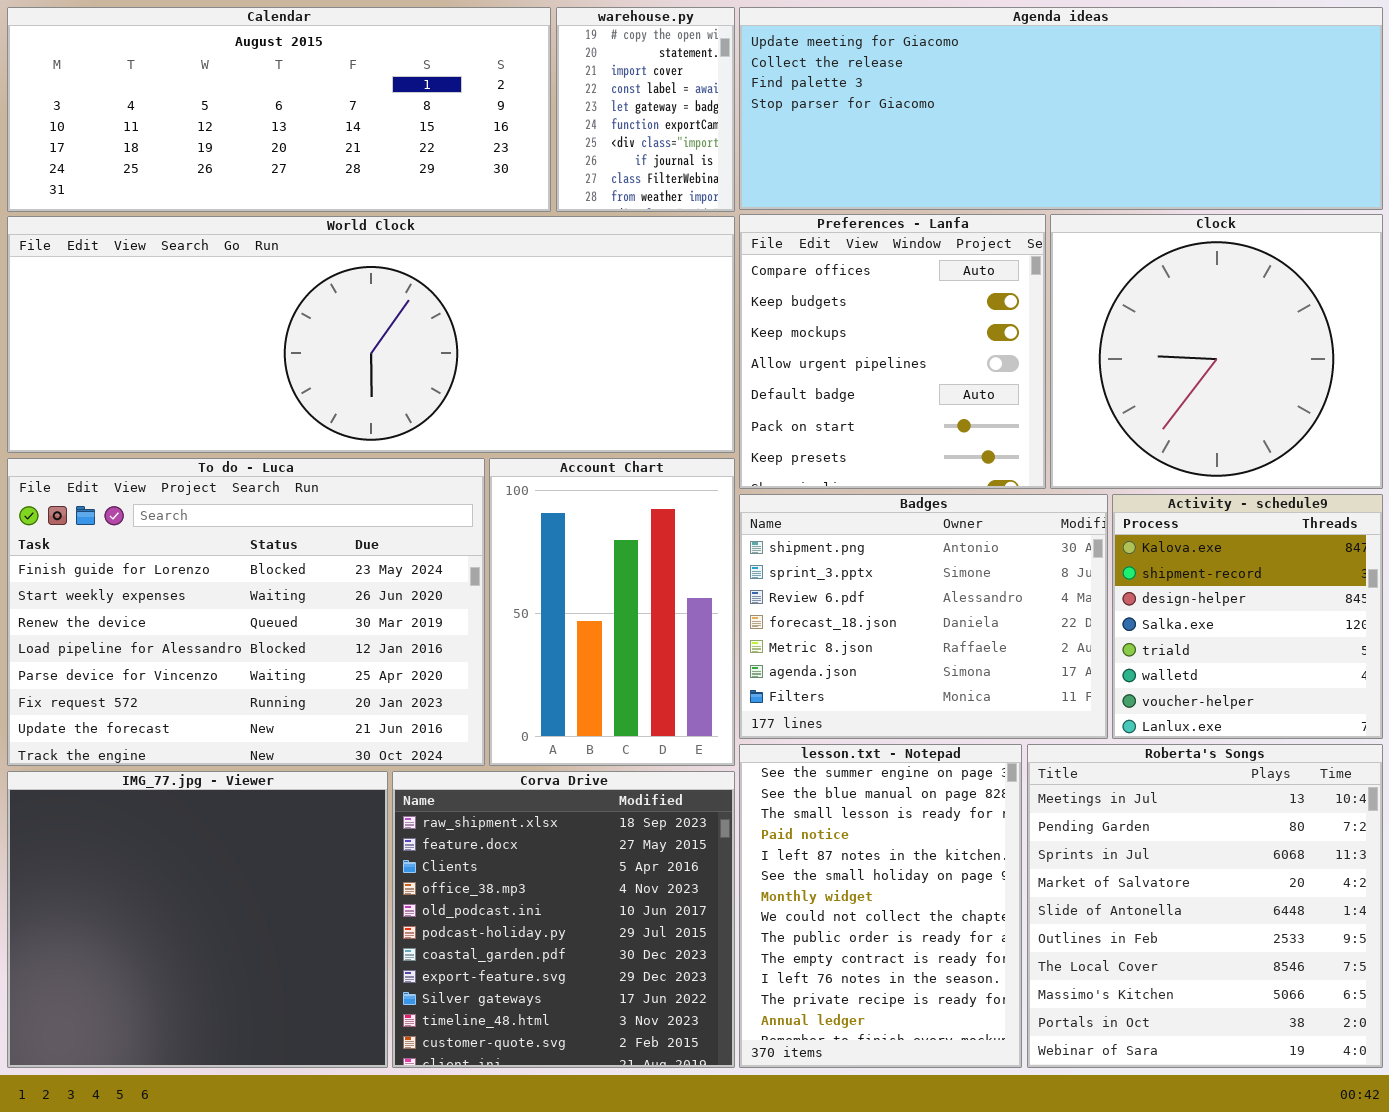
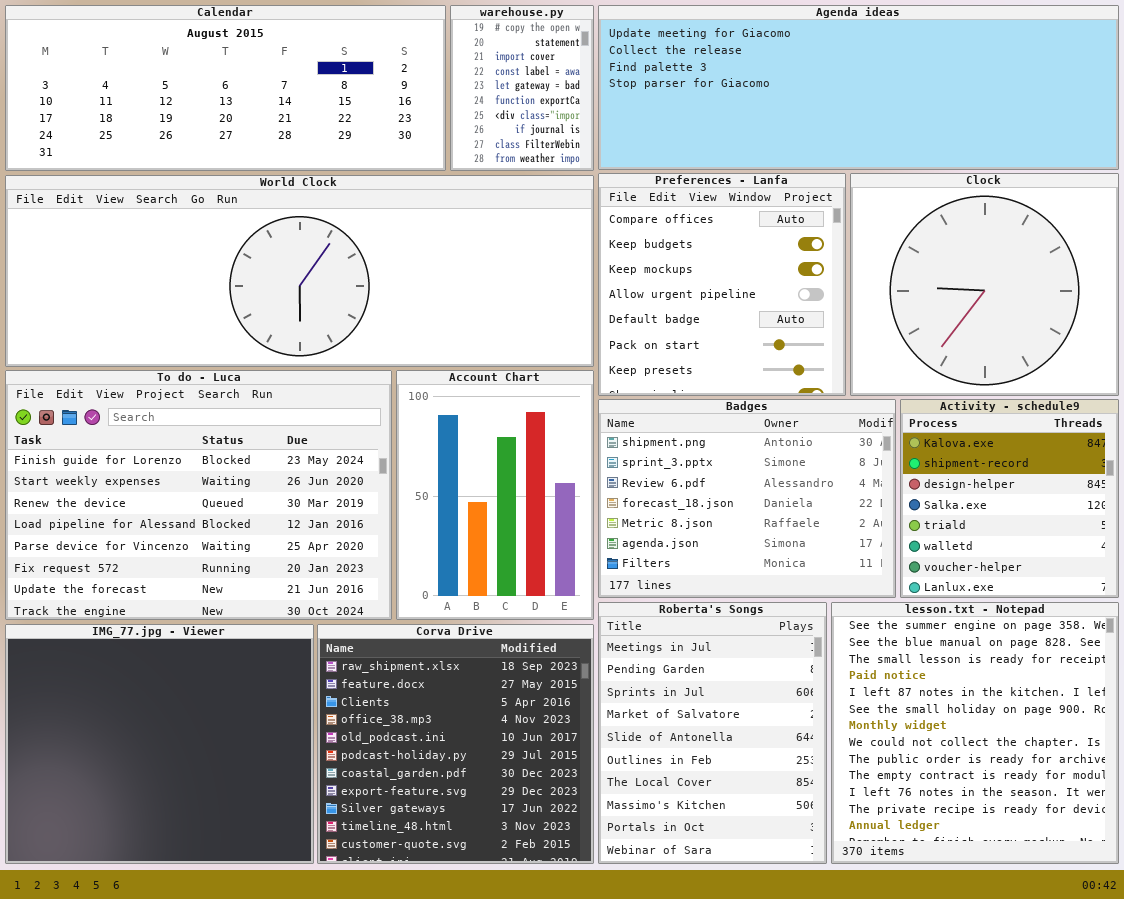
lesson.txt - Notepad: [739,744,1022,1068] -> [831,602,1119,864], moved, resized
Roberta's Songs: [1027,744,1383,1068] -> [598,602,827,864], moved, resized

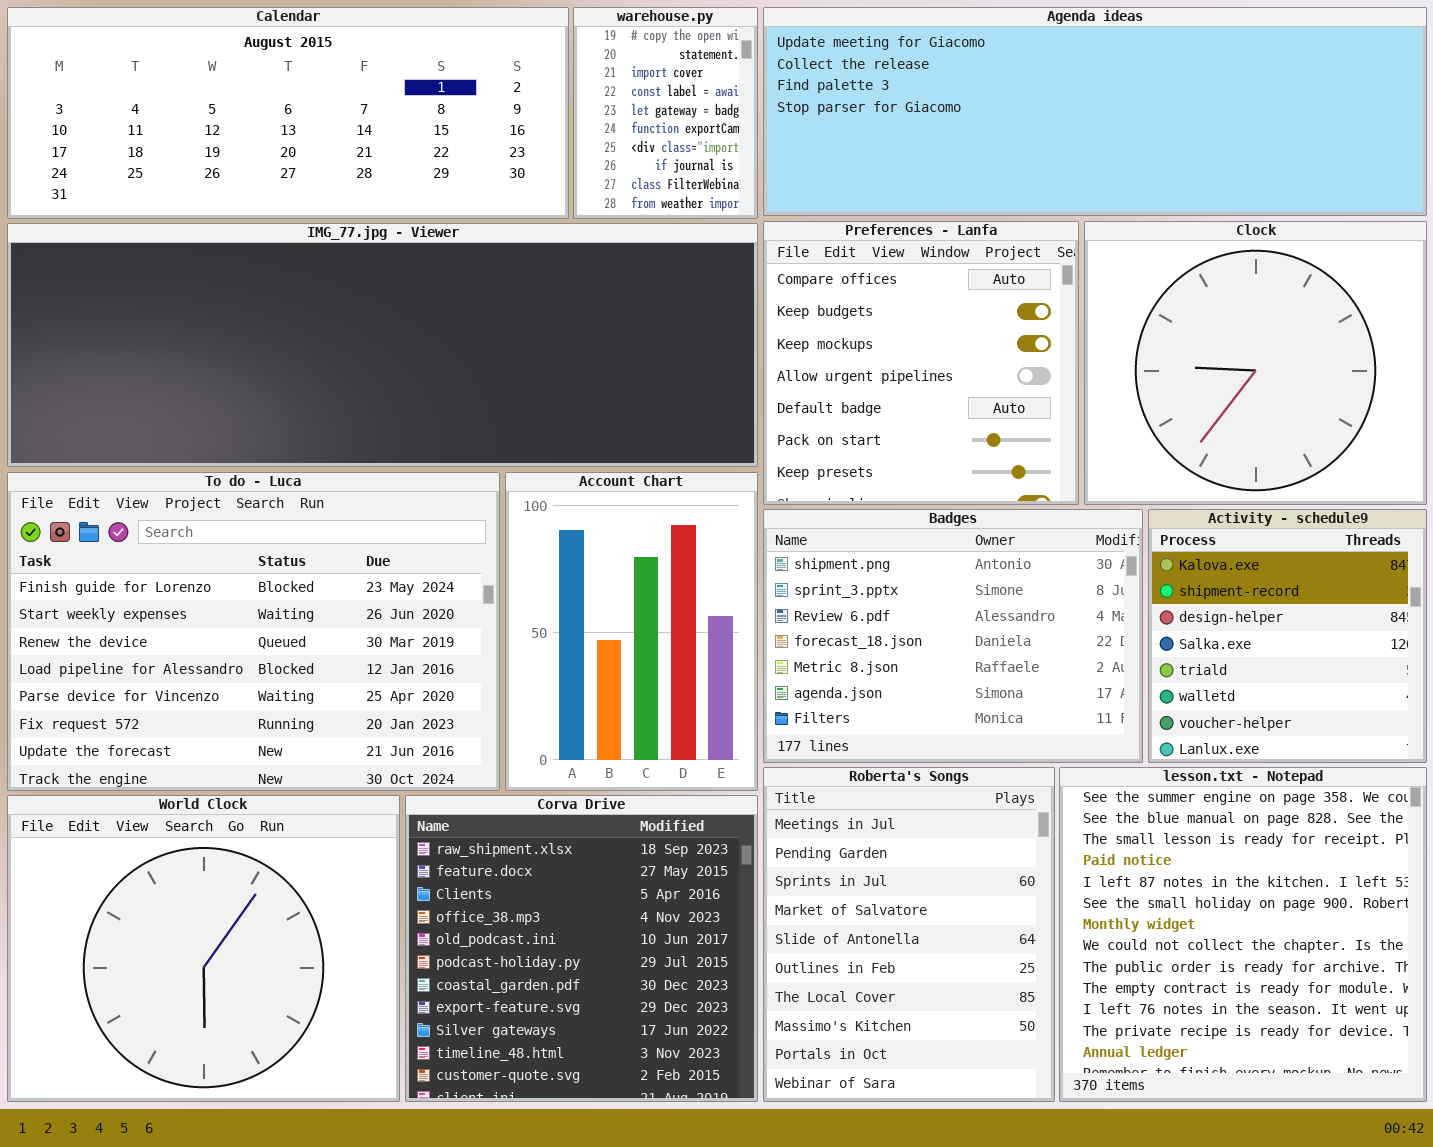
World Clock: [5,175,594,367] -> [7,795,400,1102], moved, resized
IMG_77.jpg - Viewer: [5,624,314,864] -> [7,223,758,467], moved, resized

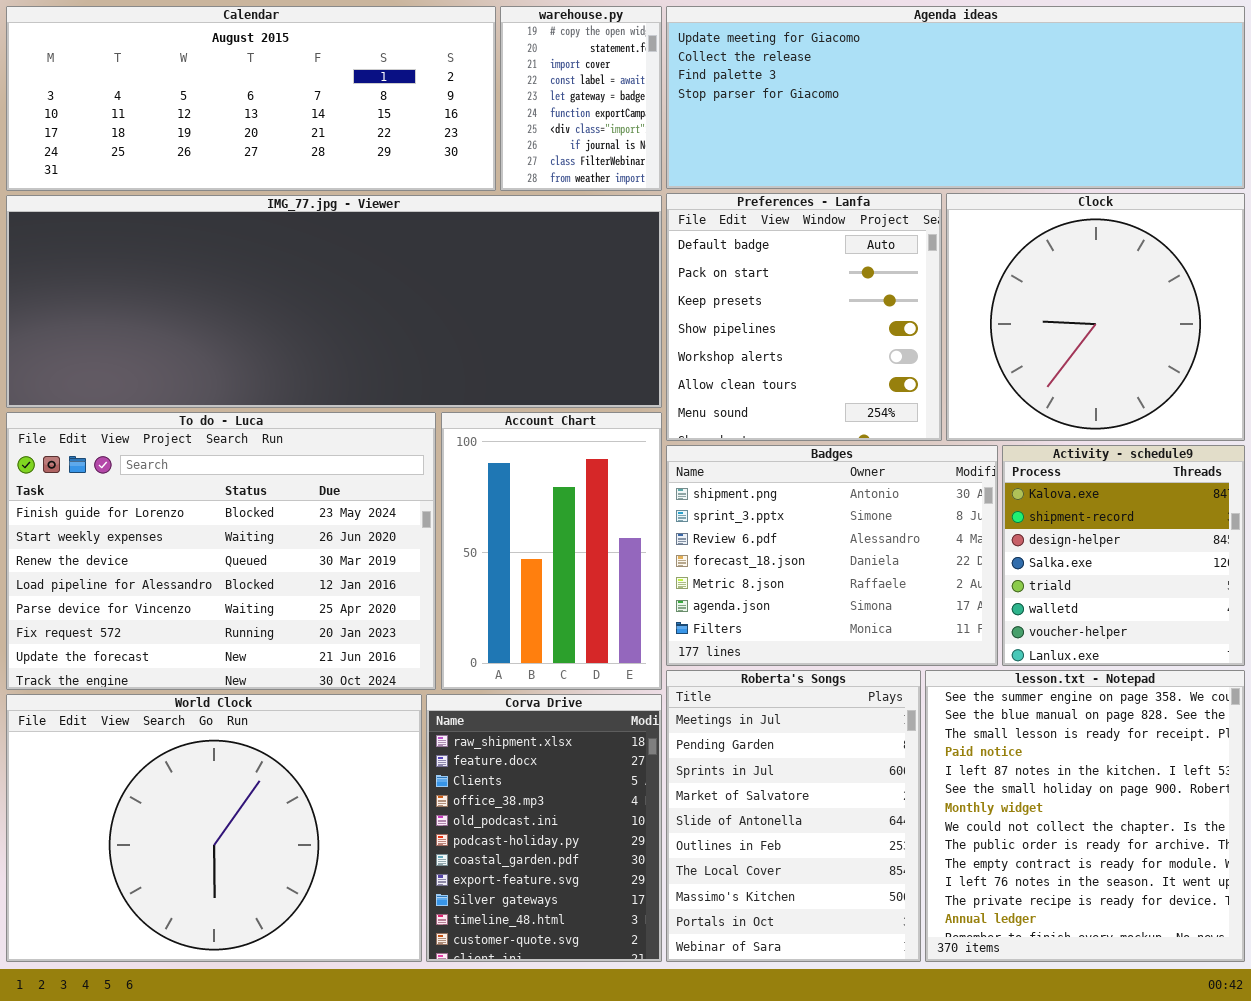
Preferences - Lanfa: [763,221,1079,505] -> [666,193,942,441], scrolled down 4 rows
World Clock: [7,795,400,1102] -> [6,694,422,962], resized
Corva Drive: [405,795,758,1102] -> [426,694,662,962], resized

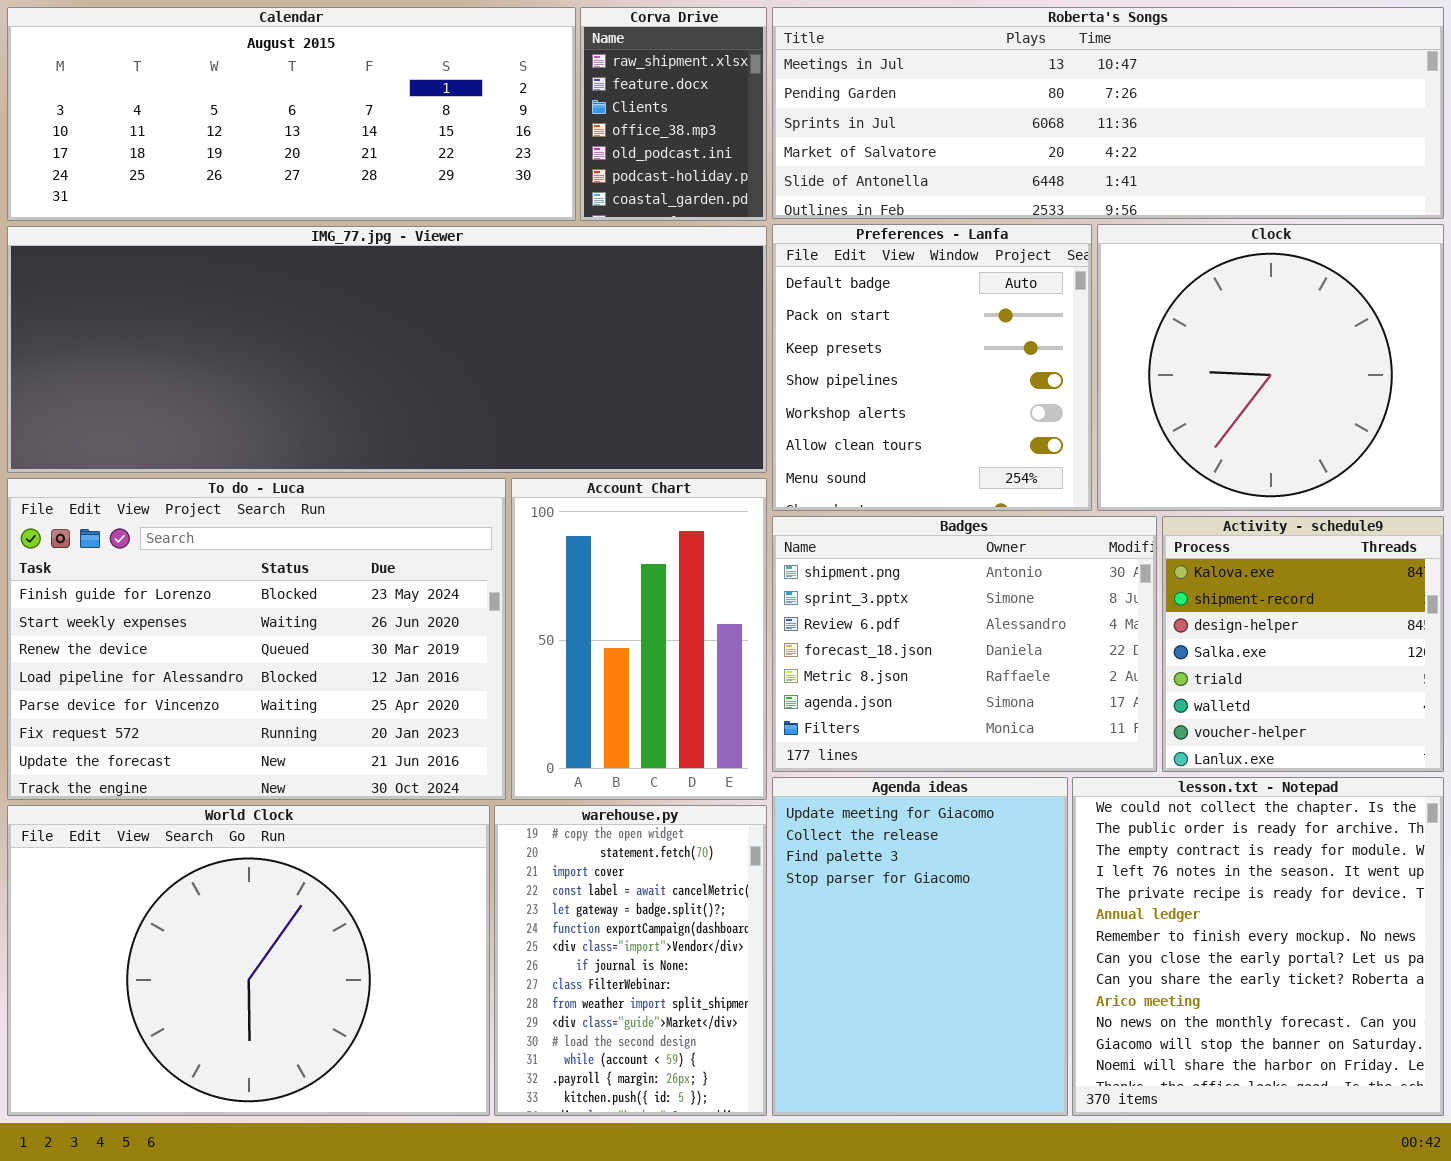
warehouse.py: [500,6,662,191] -> [494,805,767,1116], moved, resized
Agenda ideas: [666,6,1245,189] -> [772,777,1068,1116], moved, resized
Roberta's Songs: [666,670,921,962] -> [772,7,1444,219], moved, resized
lesson.txt - Notepad: [925,670,1245,962] -> [1072,777,1444,1116], scrolled down 7 rows
Corva Drive: [426,694,662,962] -> [580,7,767,221], moved, resized

